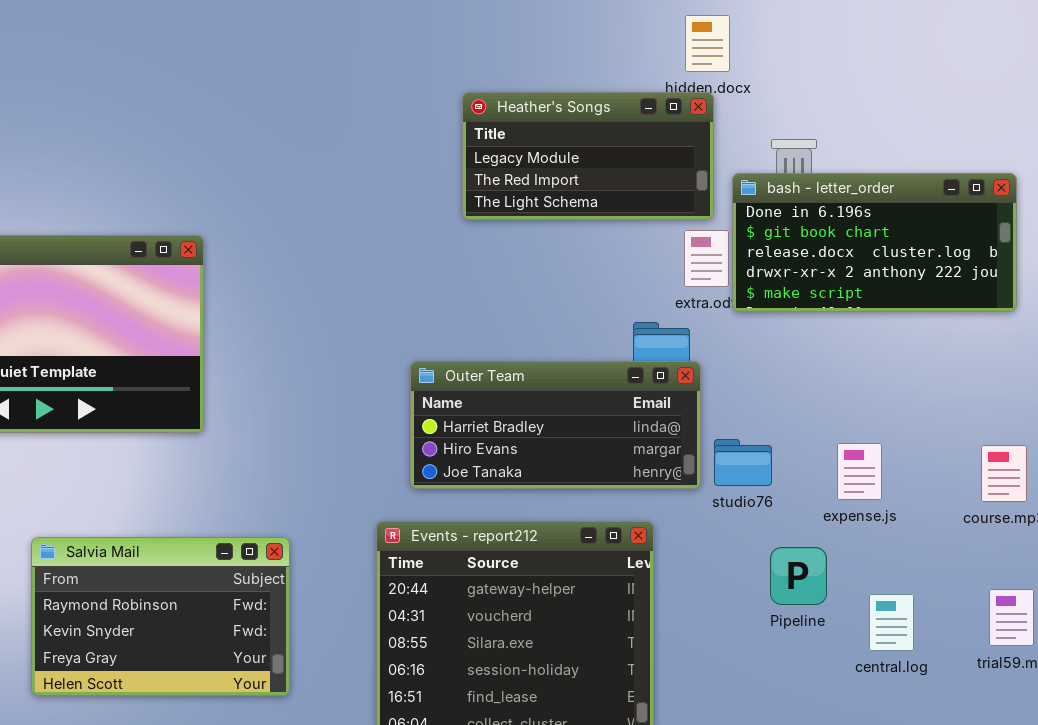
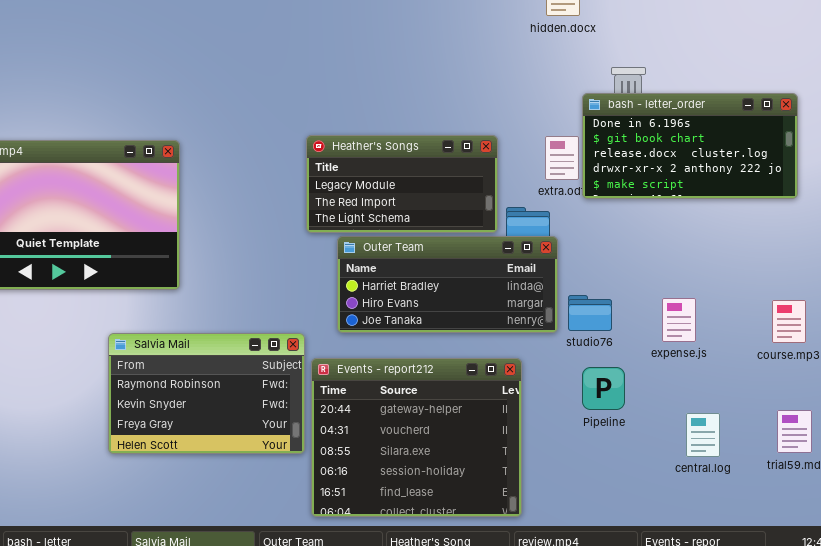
Heather's Songs: [462,92,714,220] -> [306,135,498,233], moved
Salvia Mail: [31,537,290,696] -> [108,333,305,454], moved
Pipeline: [770,547,827,605] -> [582,367,625,410], moved

